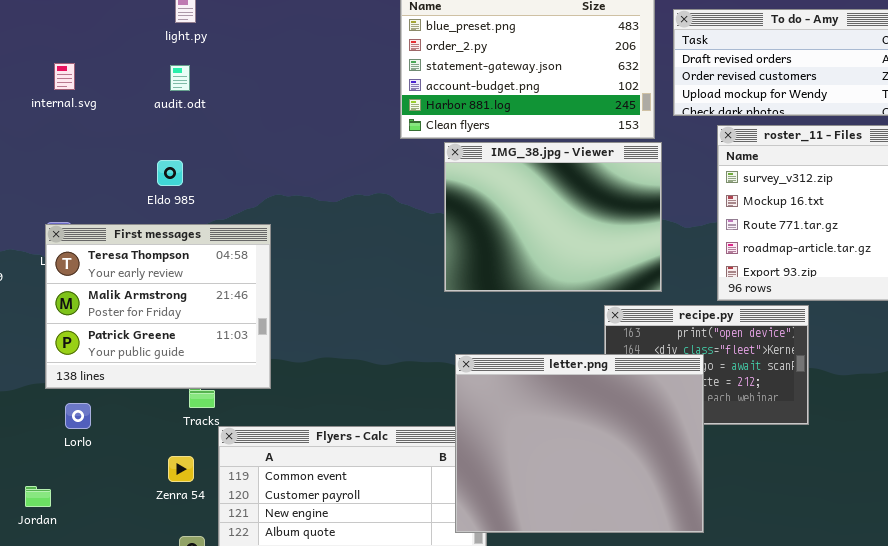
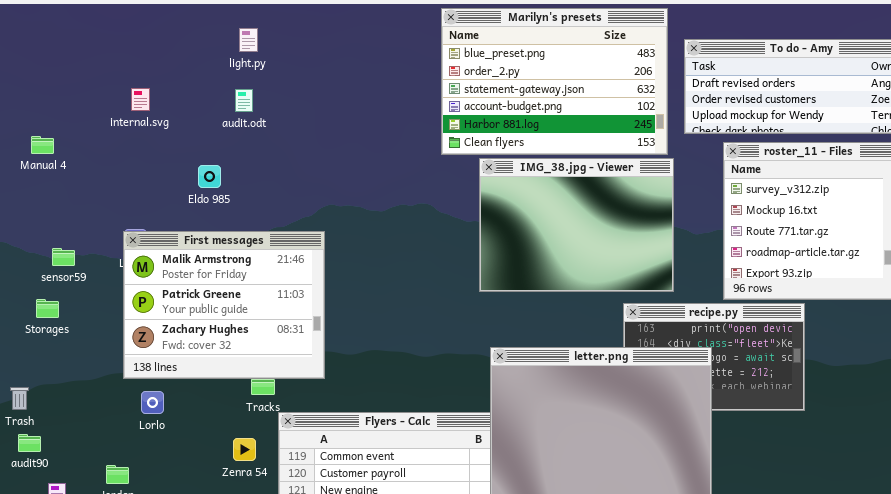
Eldo 985: [157,160,183,186] -> [198,165,221,188], moved
First messages: [45,224,271,389] -> [123,231,325,379], scrolled down 1 row

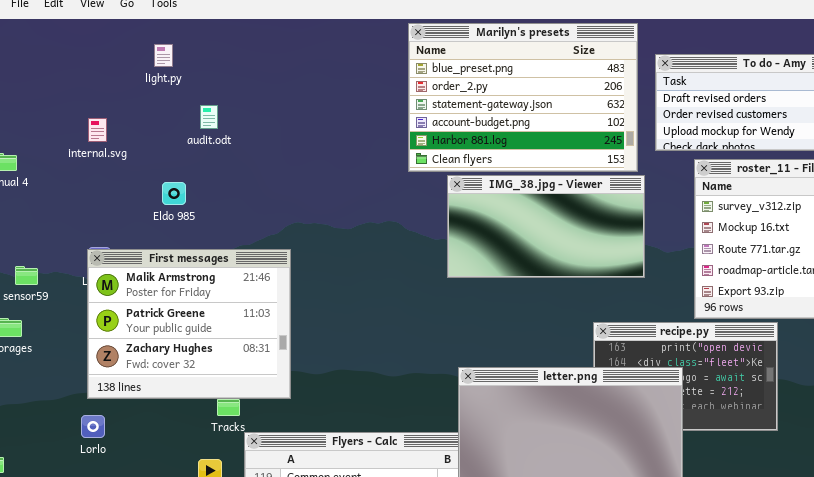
light.py: [239,28,258,52] -> [154,44,173,67], moved
internal.svg: [131,88,150,111] -> [88,118,107,142], moved
IMG_38.jpg - Viewer: [479,158,674,292] -> [447,175,645,278], resized
Lorlo: [141,391,164,414] -> [81,415,105,438], moved

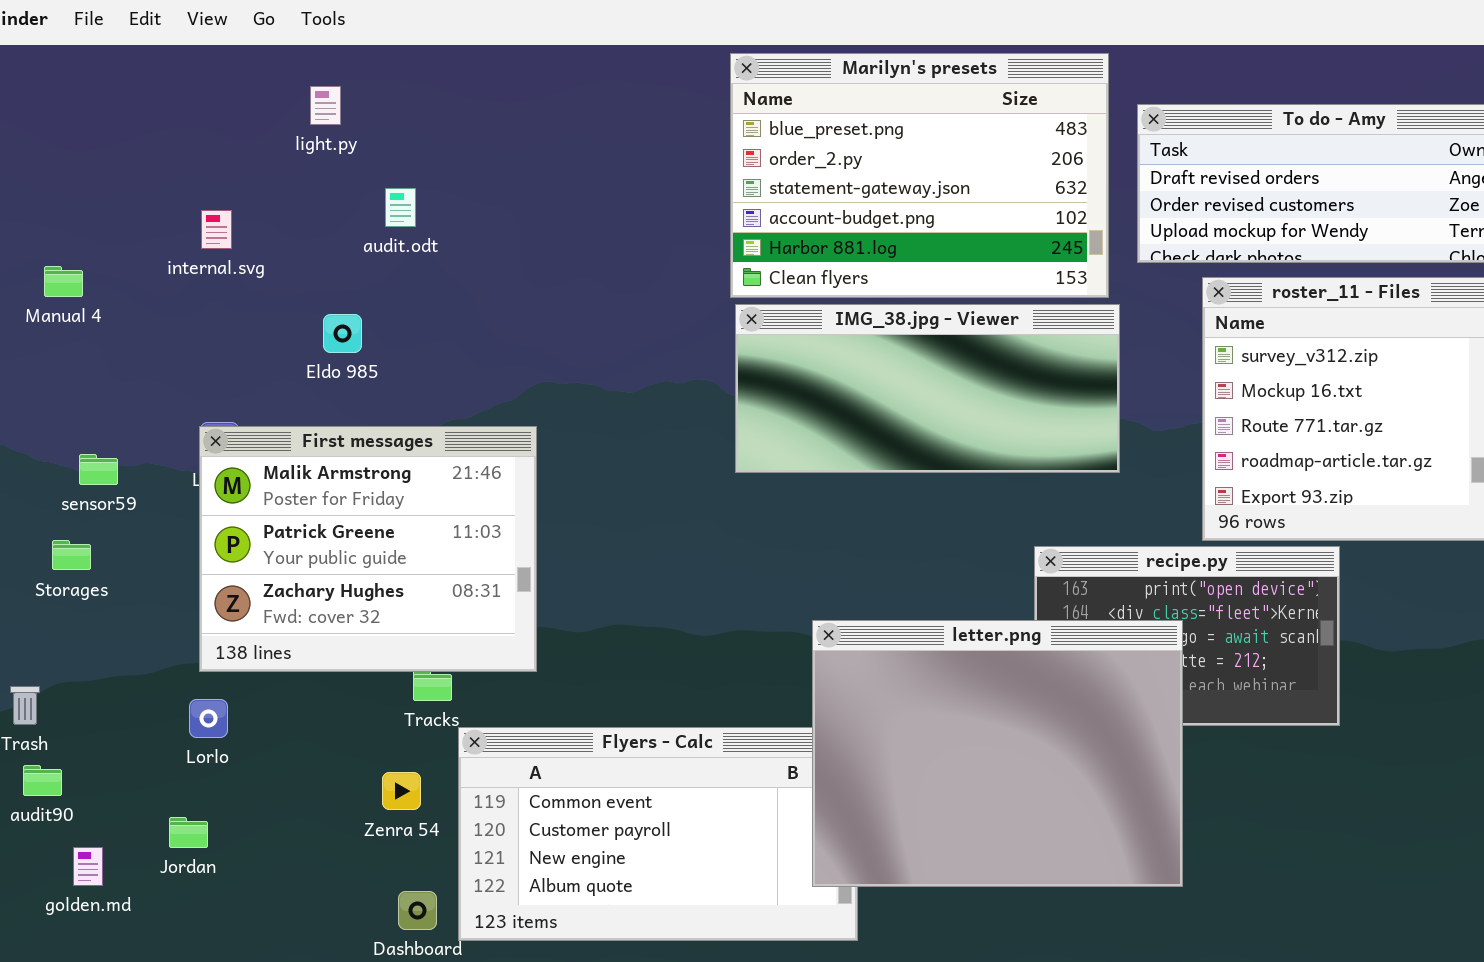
IMG_38.jpg - Viewer: [447,175,645,278] -> [735,304,1120,473], resized

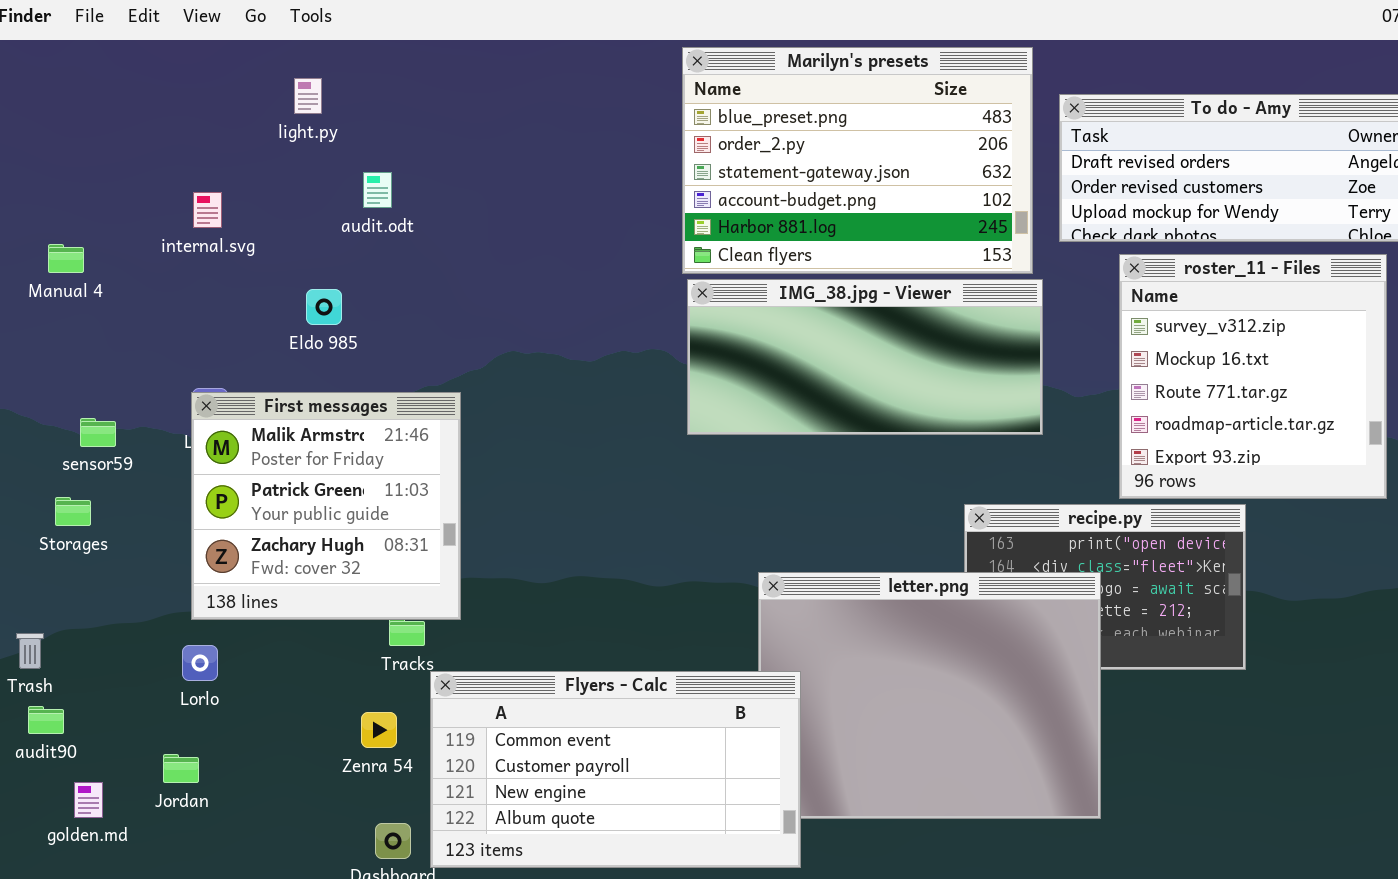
First messages: [199,426,537,672] -> [191,392,461,620], resized
Flyers - Calc: [458,727,858,941] -> [430,671,801,868], raised

